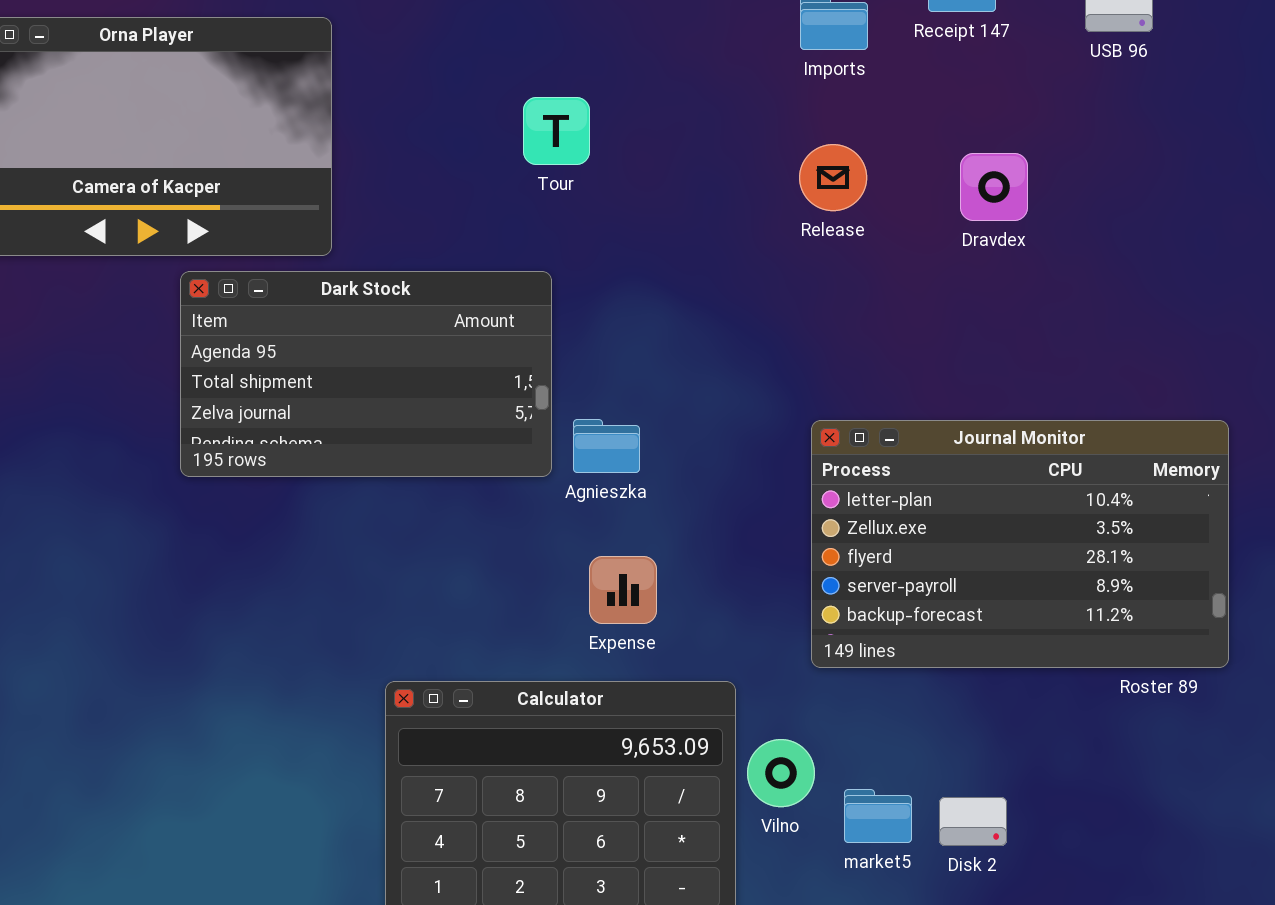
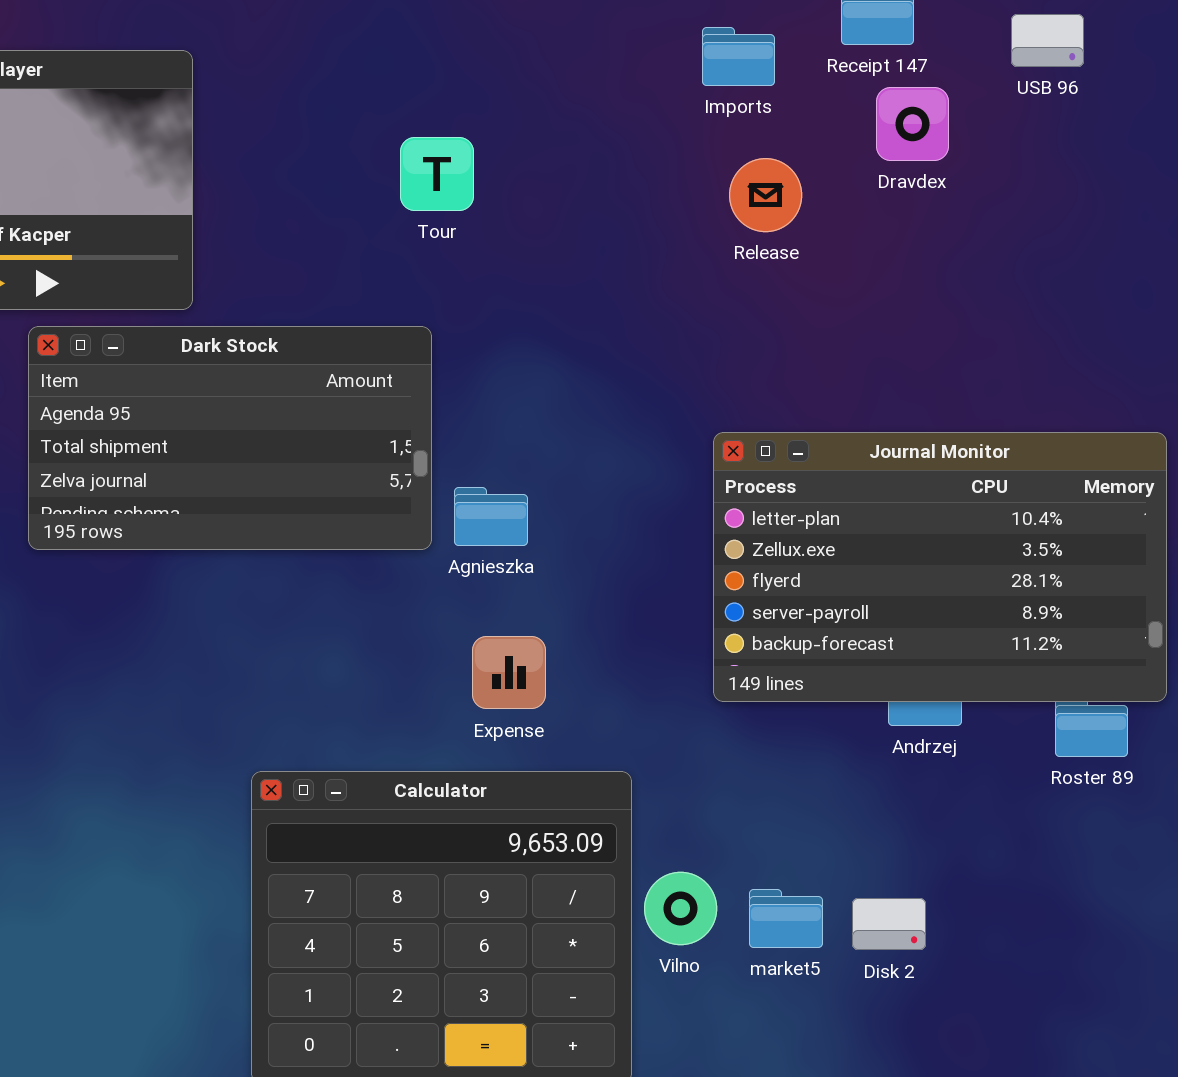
Release: [799,144,867,211] -> [729,158,802,232], moved
Dravdex: [960,153,1028,221] -> [876,87,949,161], moved
Journal Monitor: [811,420,1229,668] -> [713,432,1167,702], moved
Vilno: [747,739,815,807] -> [644,872,717,945], moved

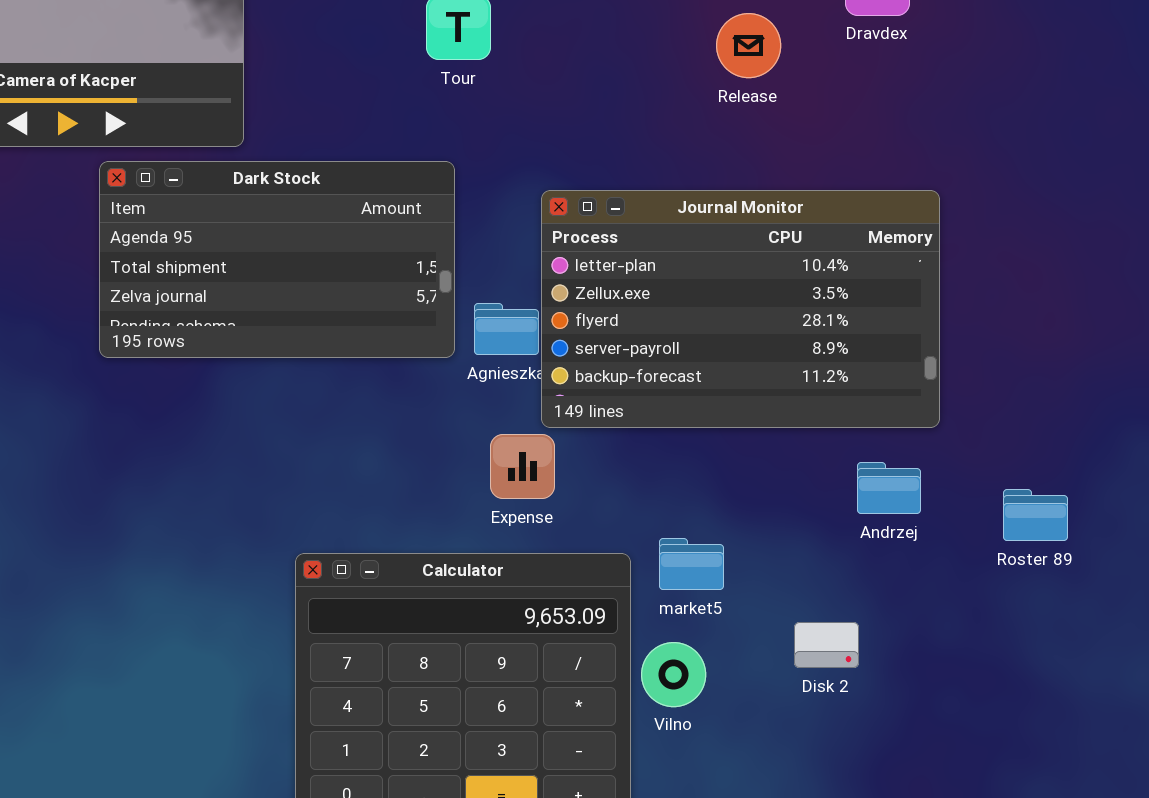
Journal Monitor: [713,432,1167,702] -> [541,190,940,428], moved
market5: [749,889,823,948] -> [659,538,724,590], moved
Disk 2: [852,898,926,950] -> [794,622,859,668], moved

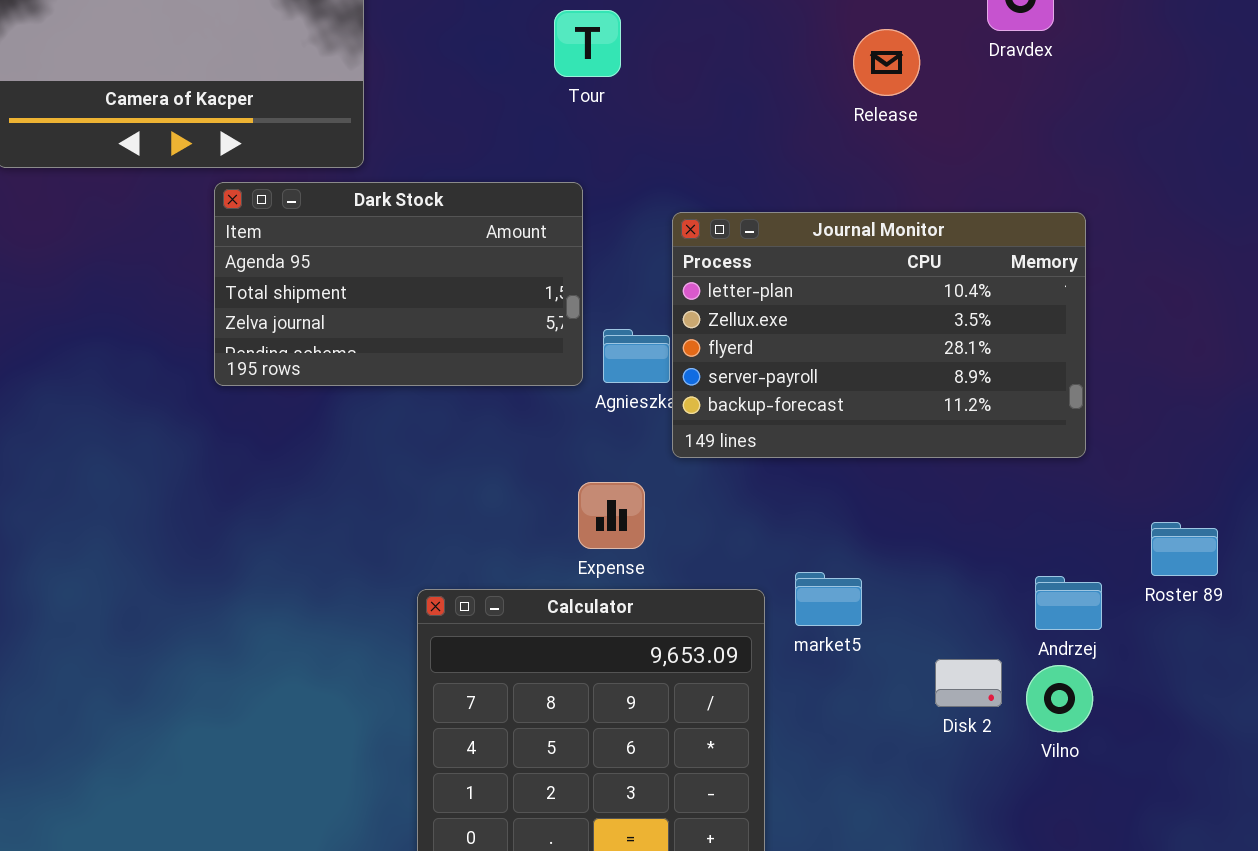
Expense: [490,434,555,499] -> [578,482,645,549], moved
Andrzej: [857,462,921,514] -> [1035,576,1102,630], moved
Vilno: [641,642,706,707] -> [1026,665,1093,732], moved

